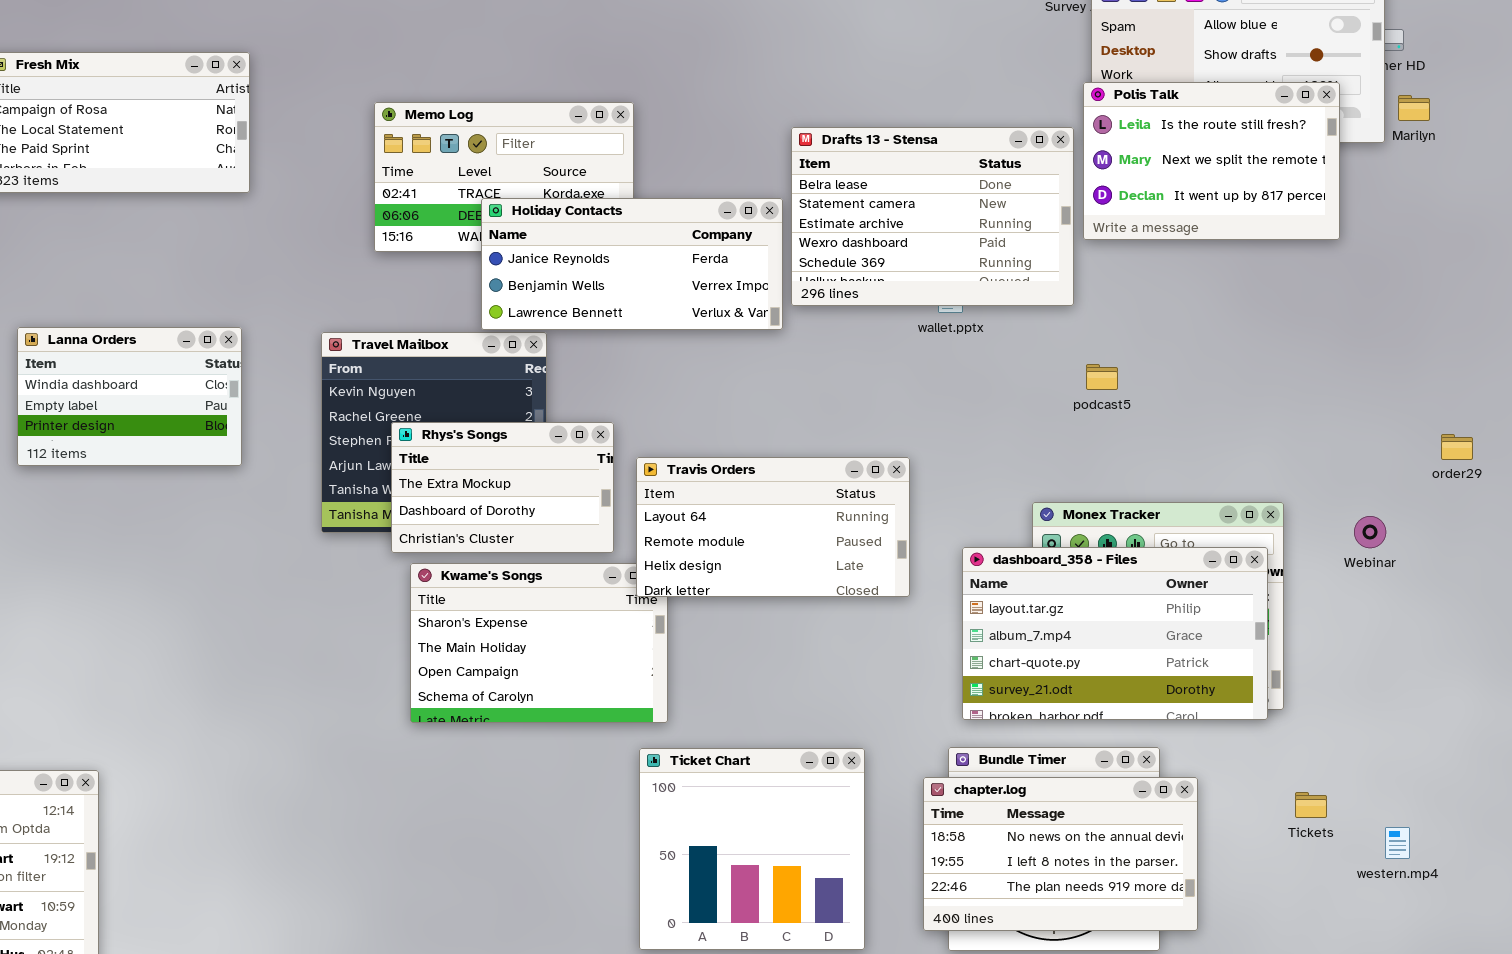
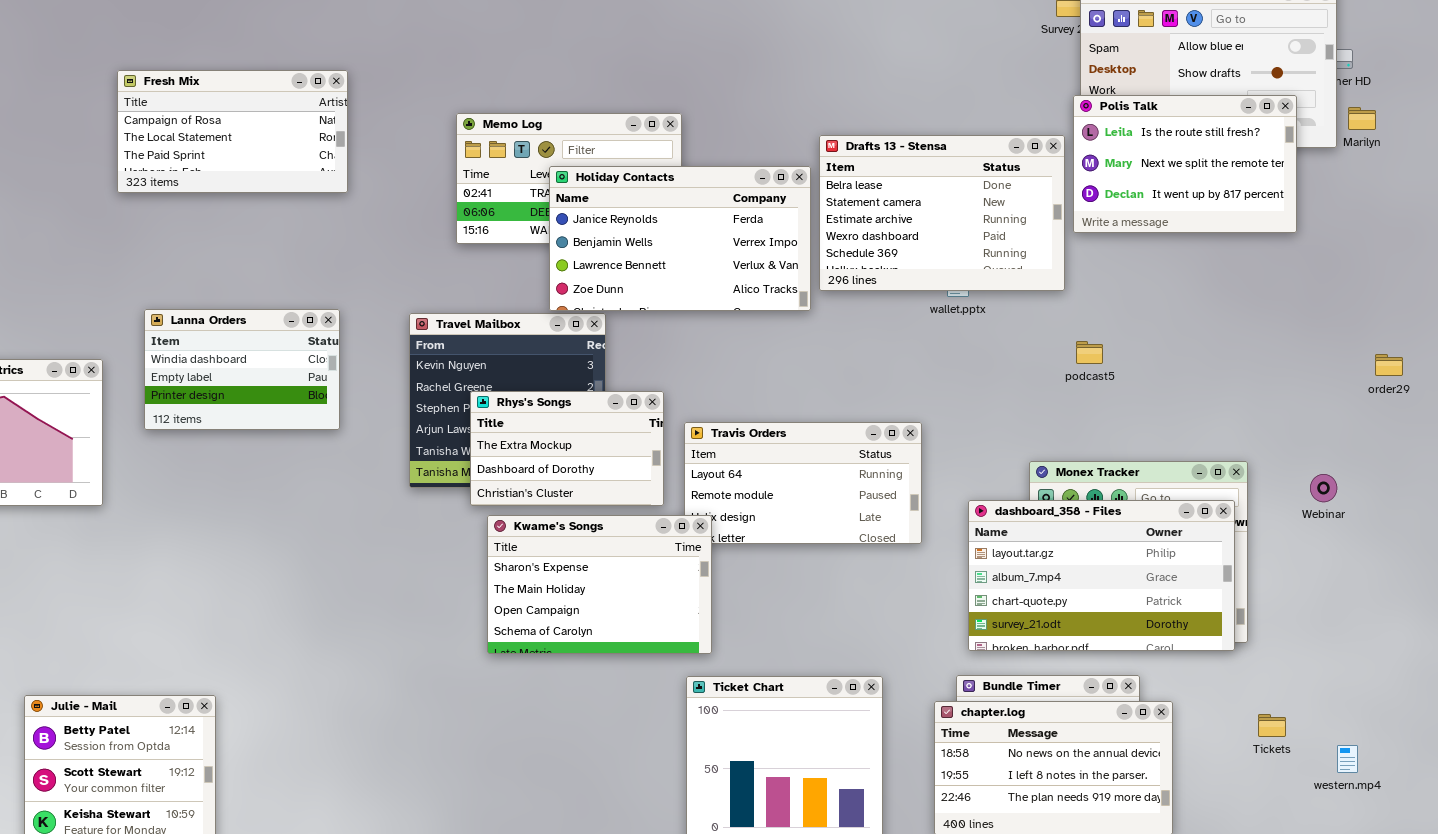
Holiday Contacts: [481,198,783,330] -> [549,166,811,311], resized
order29: [1441,434,1473,460] -> [1375,354,1403,376], moved
Kwame's Songs: [410,563,668,723] -> [487,515,712,654], raised

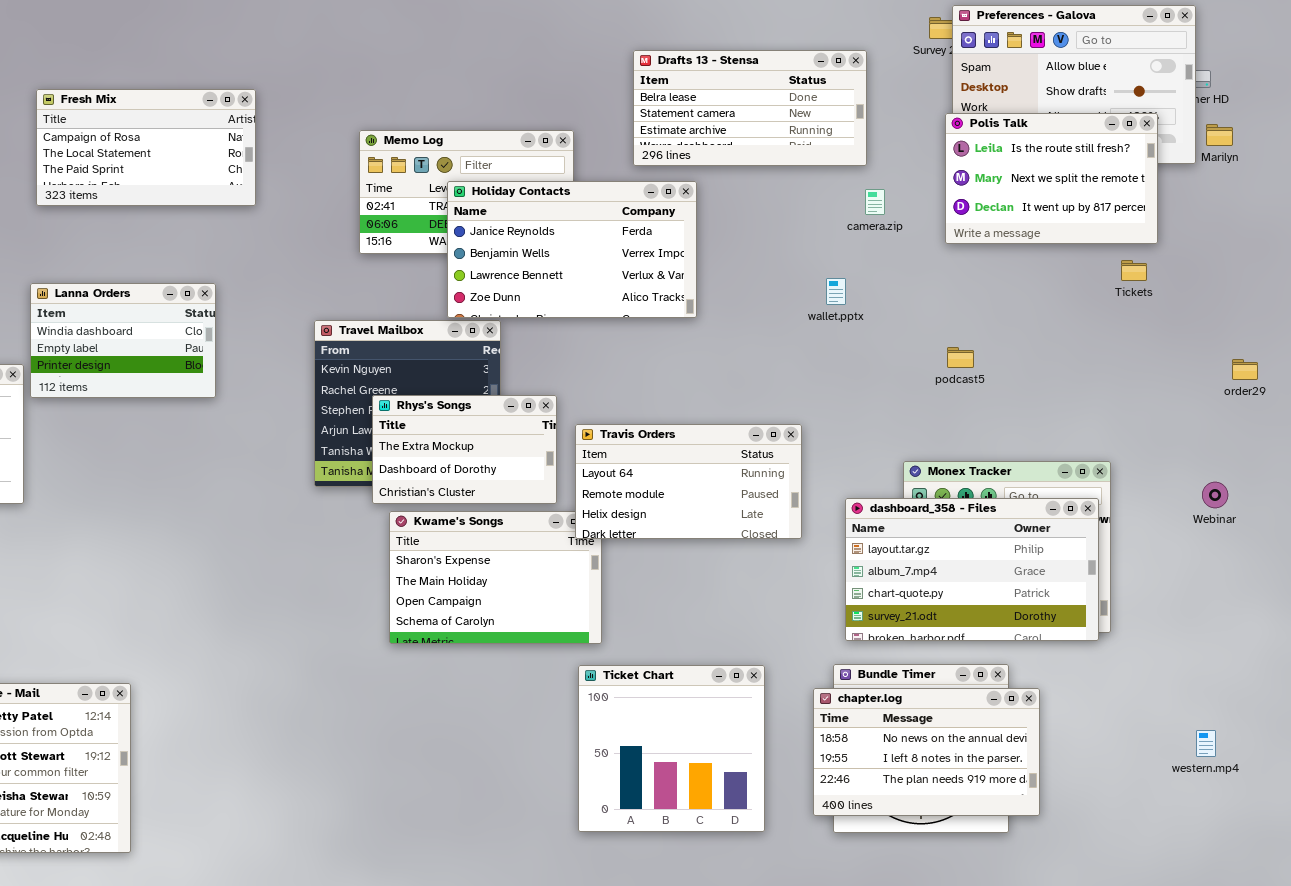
Drafts 13 - Stensa: [819,135,1065,291] -> [633,50,867,166], moved, resized
Lanna Orders: [144,309,340,430] -> [30,283,216,398], moved
Travis Orders: [684,422,922,544] -> [575,424,802,539], raised
Webinar: [1310,474,1337,502] -> [1202,482,1228,508], moved
Tickets: [1258,714,1286,737] -> [1121,260,1147,281], moved

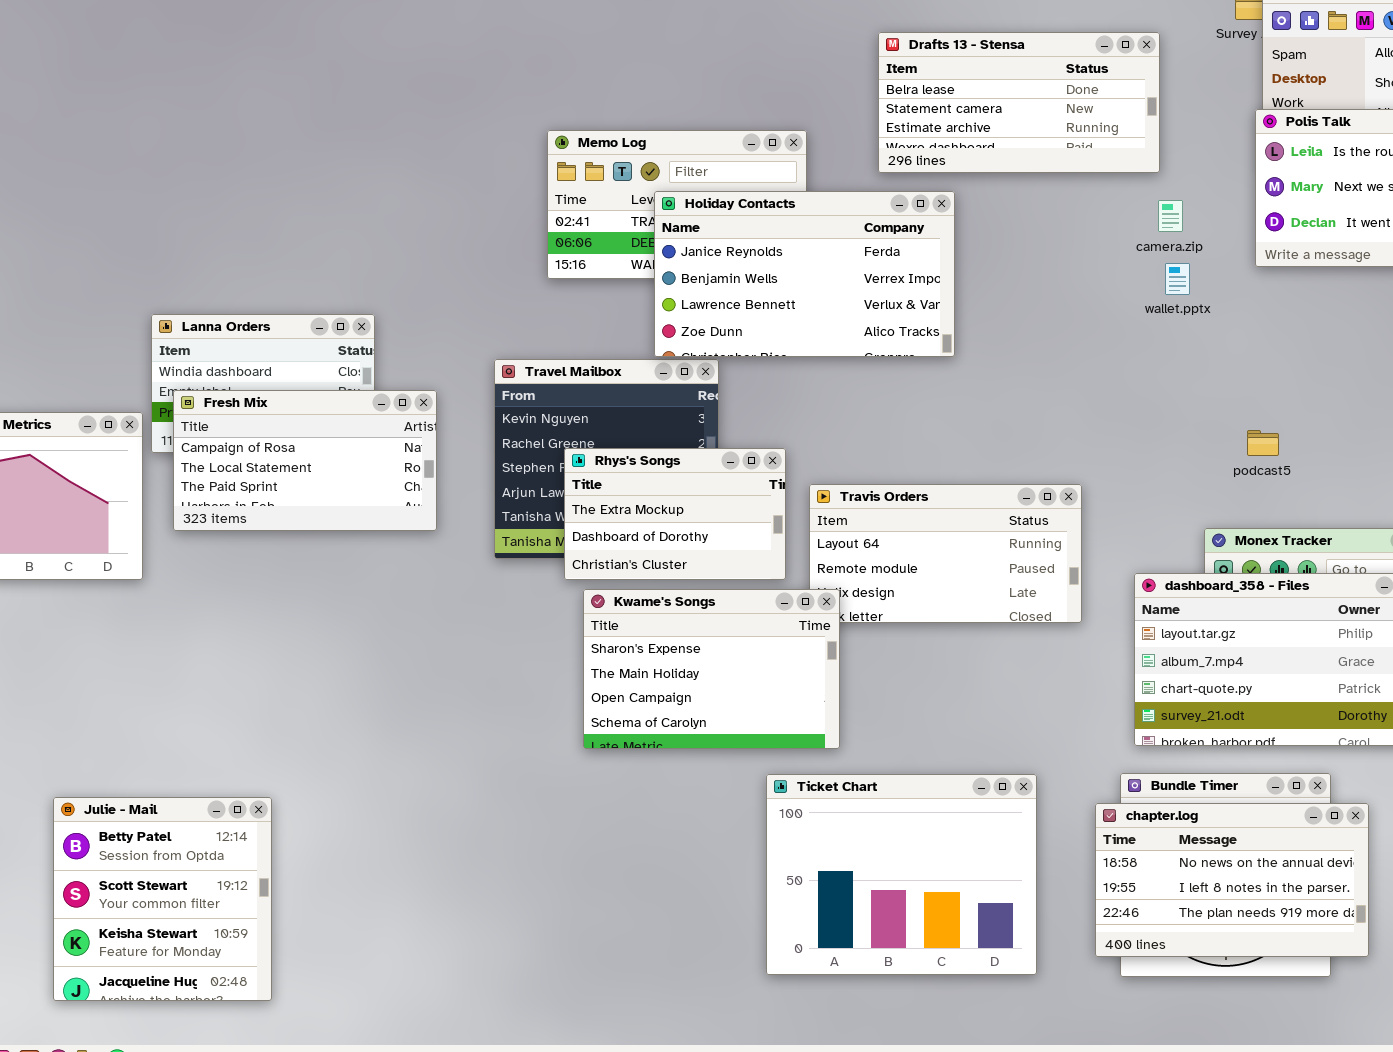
Fresh Mix: [36,89,256,206] -> [173,390,437,531], moved
wallet.pptx: [826,278,846,305] -> [1165,263,1190,295], moved
podcast5: [947,347,974,368] -> [1247,430,1279,456], moved
Kwame's Songs: [389,511,602,644] -> [583,589,840,749], raised
Ticket Chart: [578,665,765,832] -> [766,774,1037,975], resized

